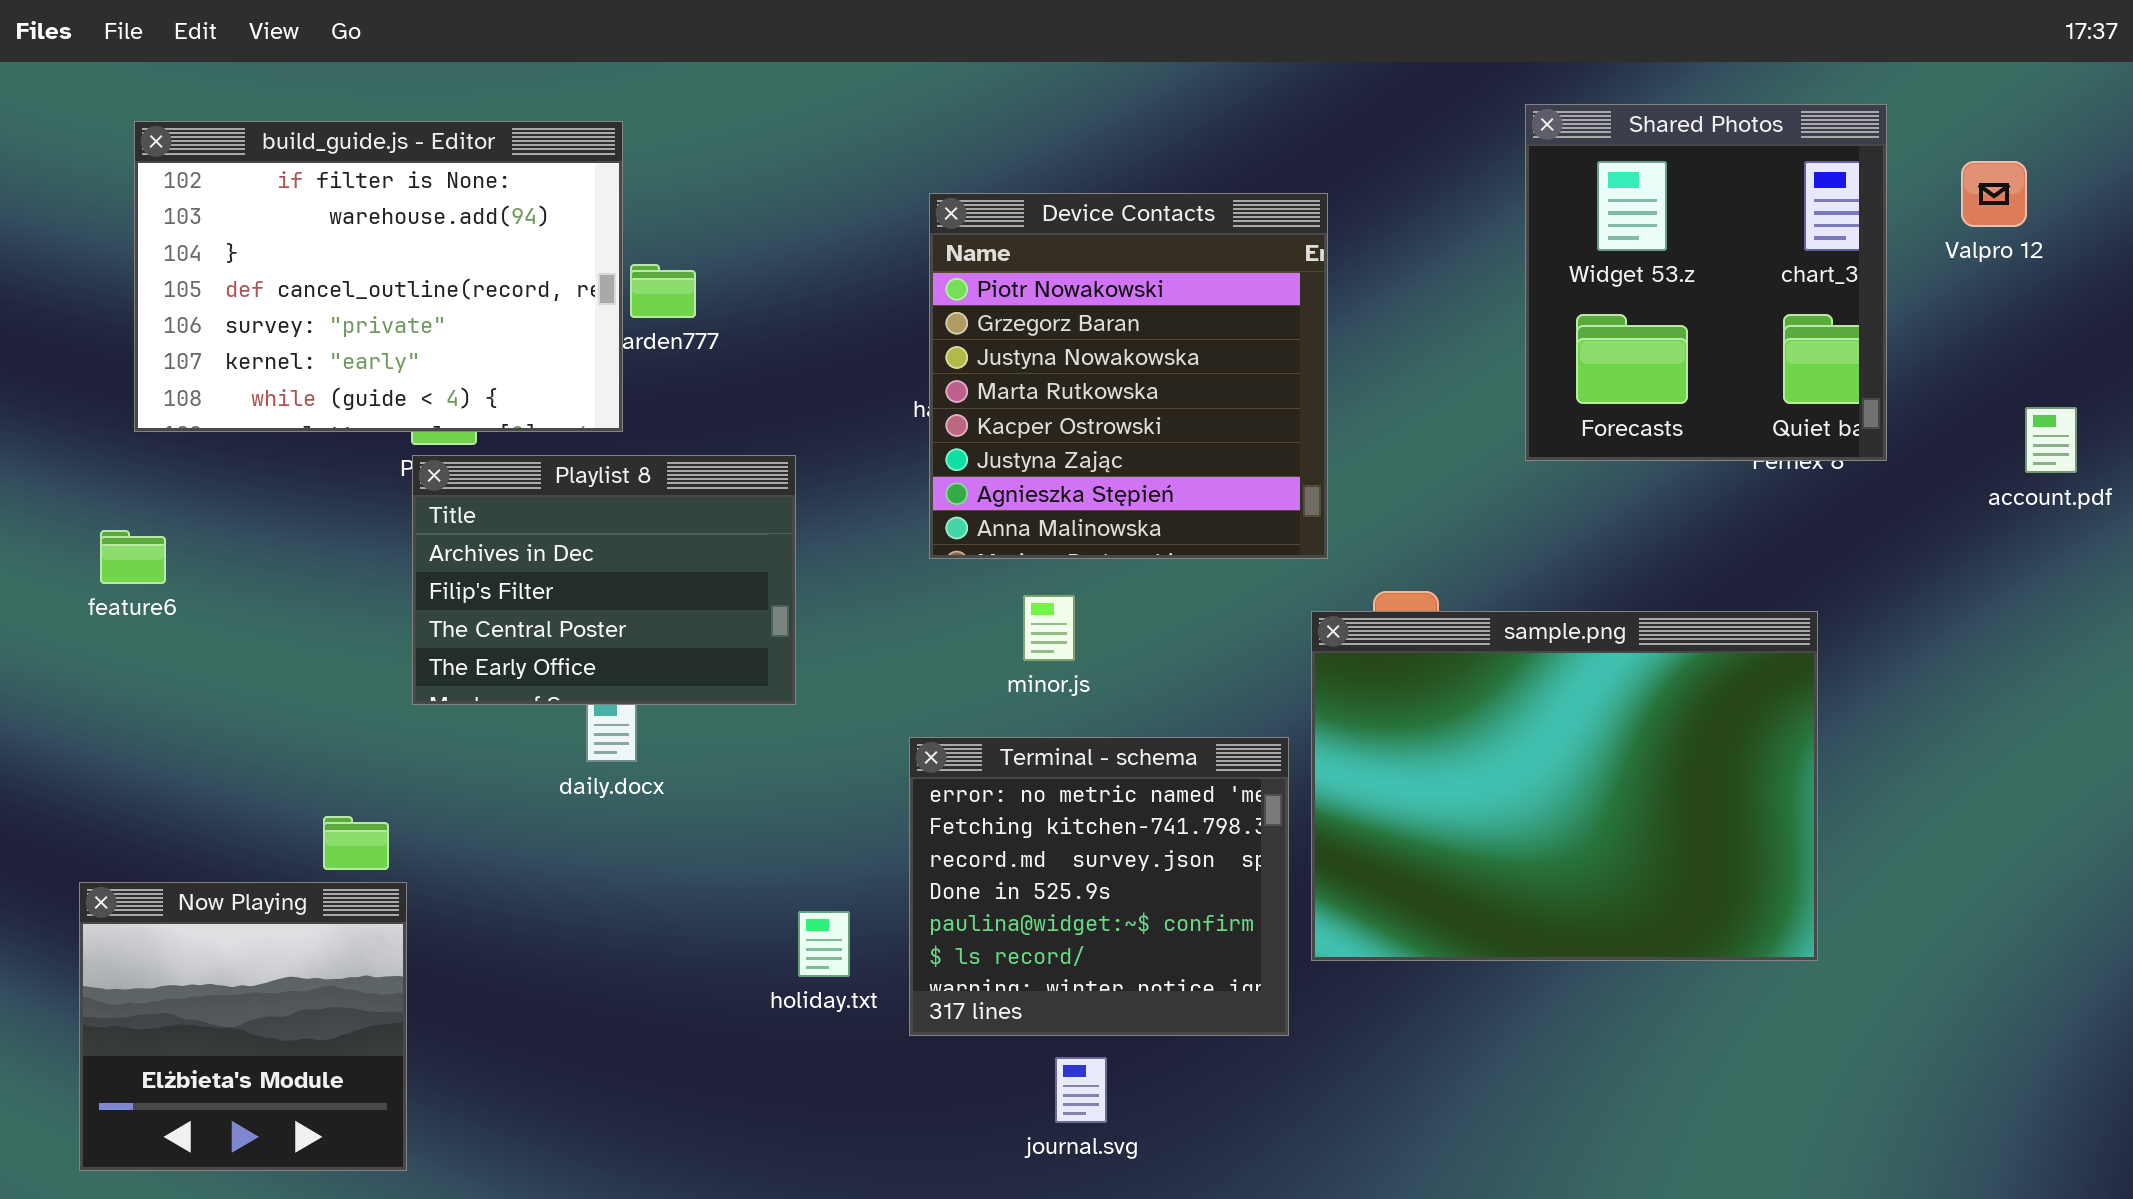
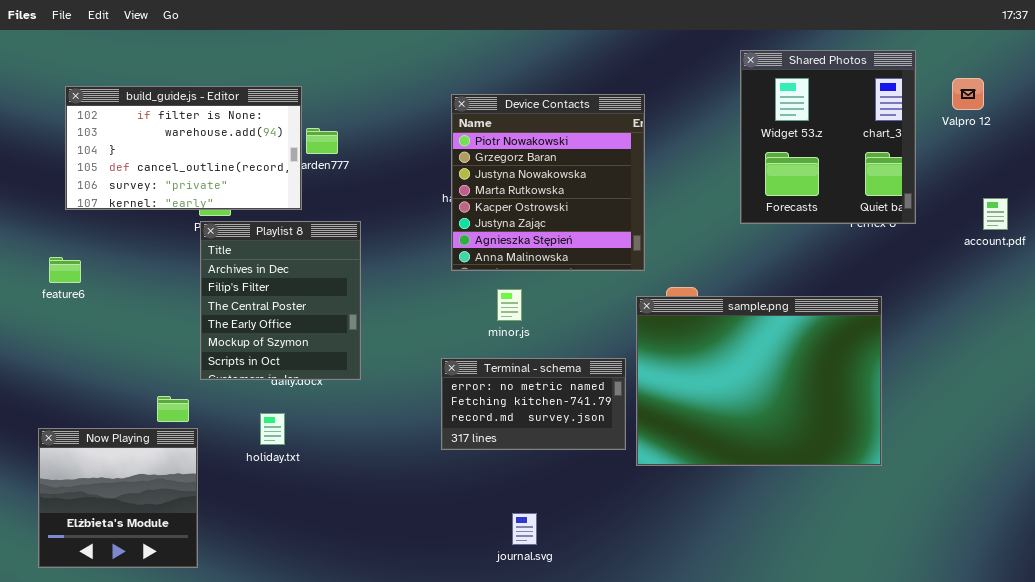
build_guide.js - Editor: [134,121,623,432] -> [65,86,302,210], resized
Playlist 8: [412,455,796,705] -> [200,221,361,380], resized
Terminal - schema: [909,737,1289,1036] -> [441,358,626,450], resized
holiday.txt: [798,911,850,977] -> [260,413,285,445], moved

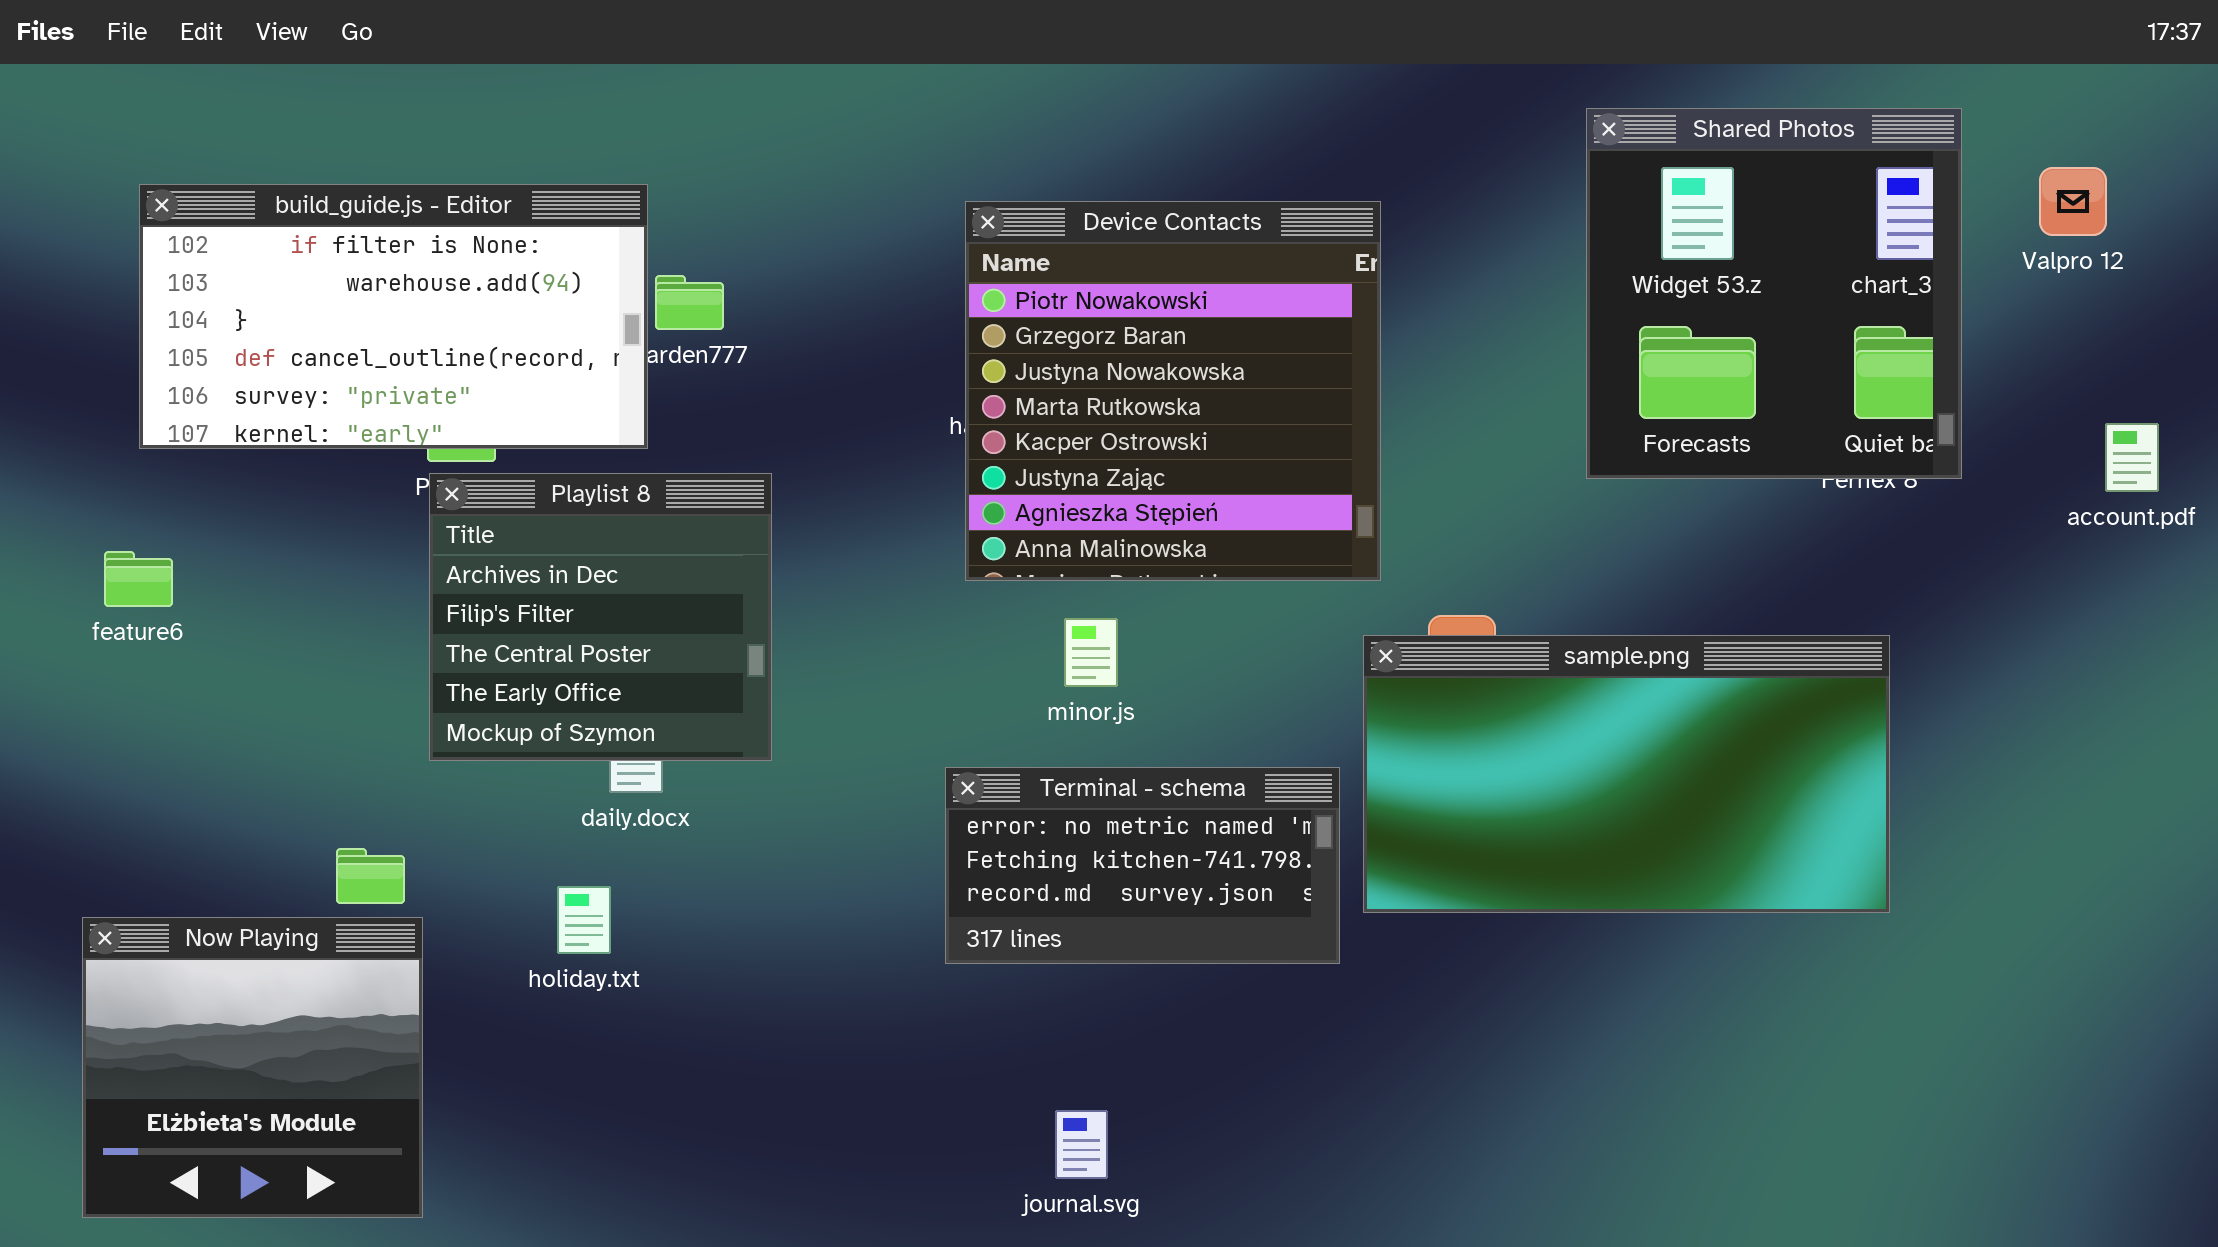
Playlist 8: [200,221,361,380] -> [429,473,772,761], resized
sample.png: [636,296,882,466] -> [1363,635,1890,913], resized
journal.svg: [512,513,537,545] -> [1055,1110,1108,1179], moved

